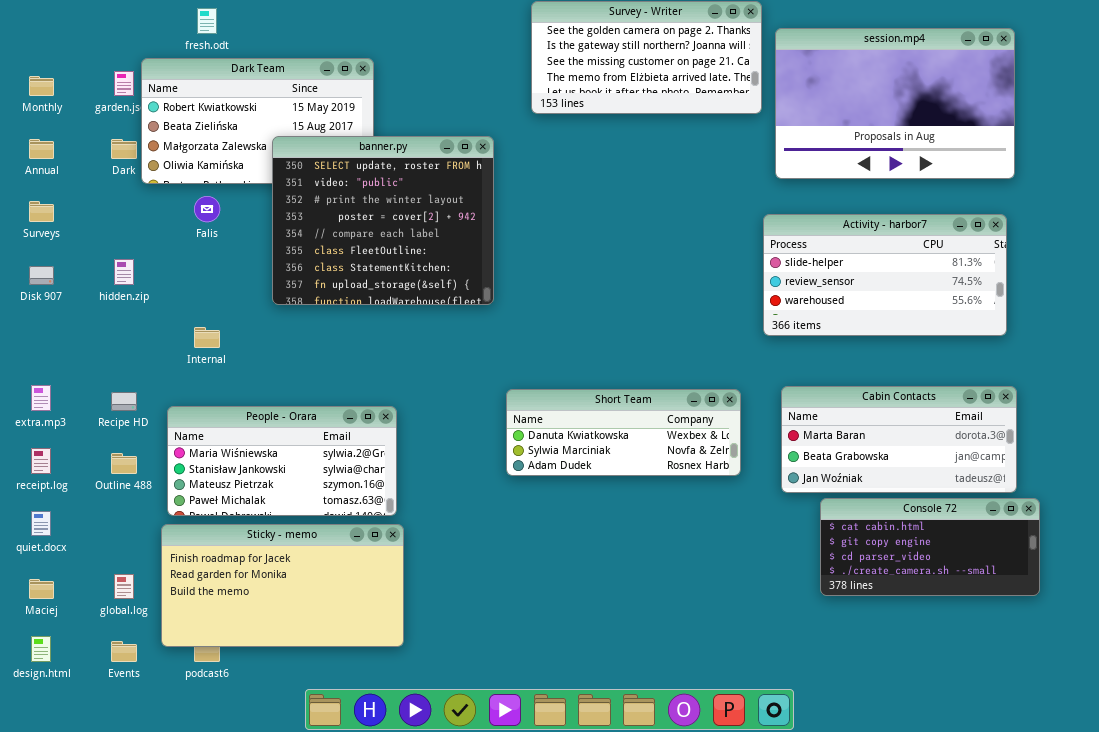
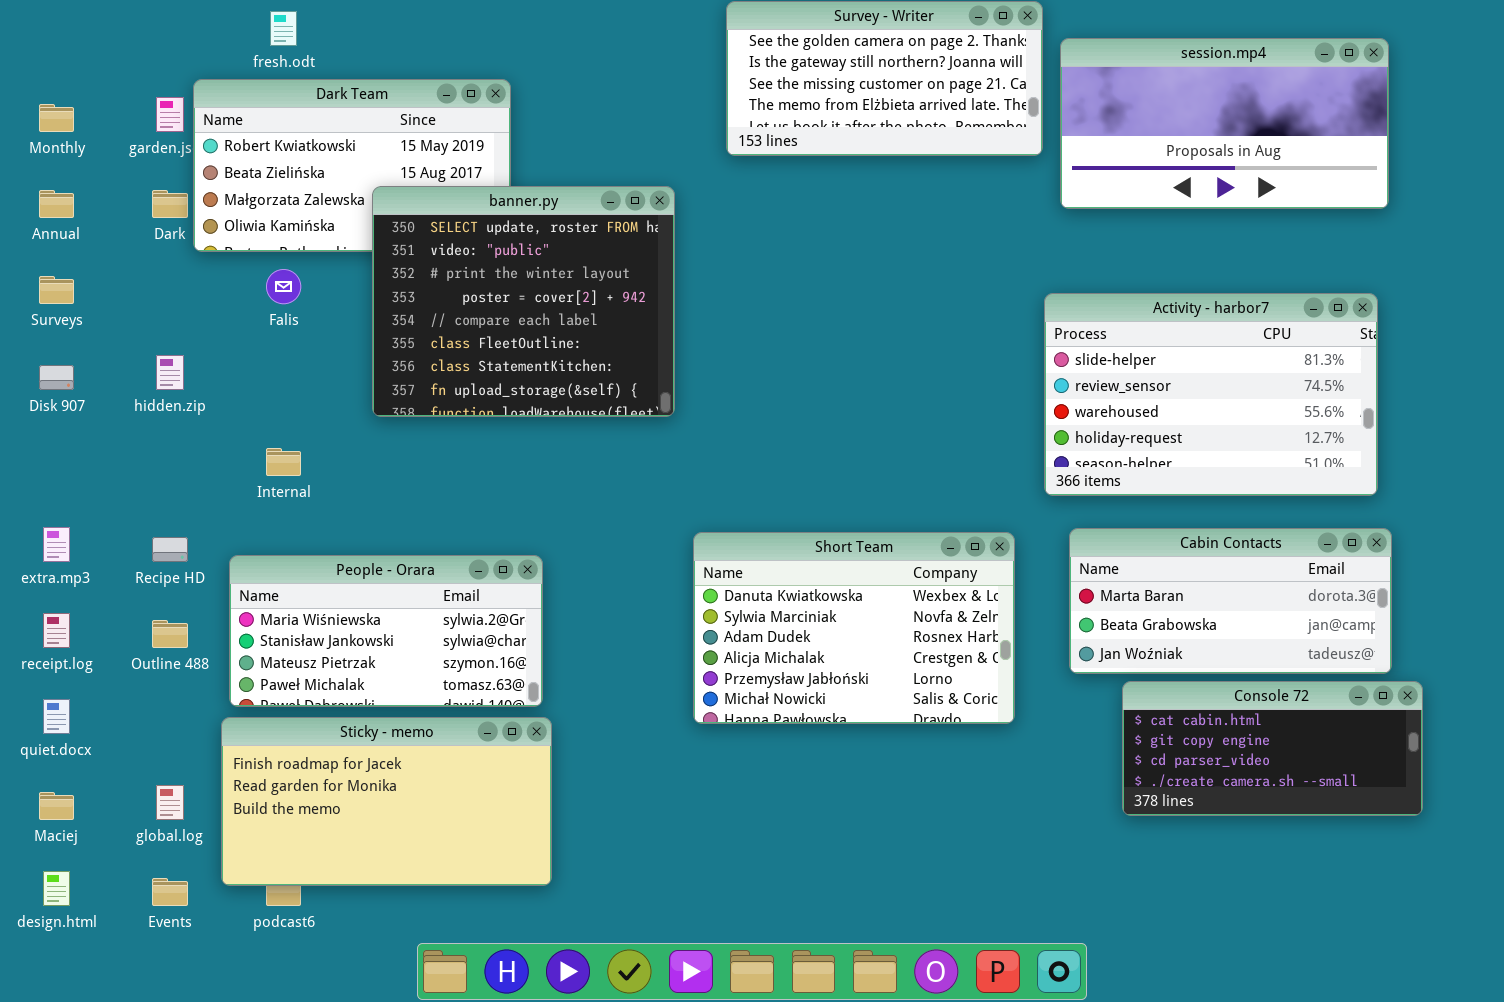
session.mp4: [775,28,1015,179] -> [1060,38,1389,209], resized
Activity - harbor7: [763,214,1007,336] -> [1044,293,1378,496], resized
Short Team: [506,389,741,476] -> [693,532,1015,724], resized

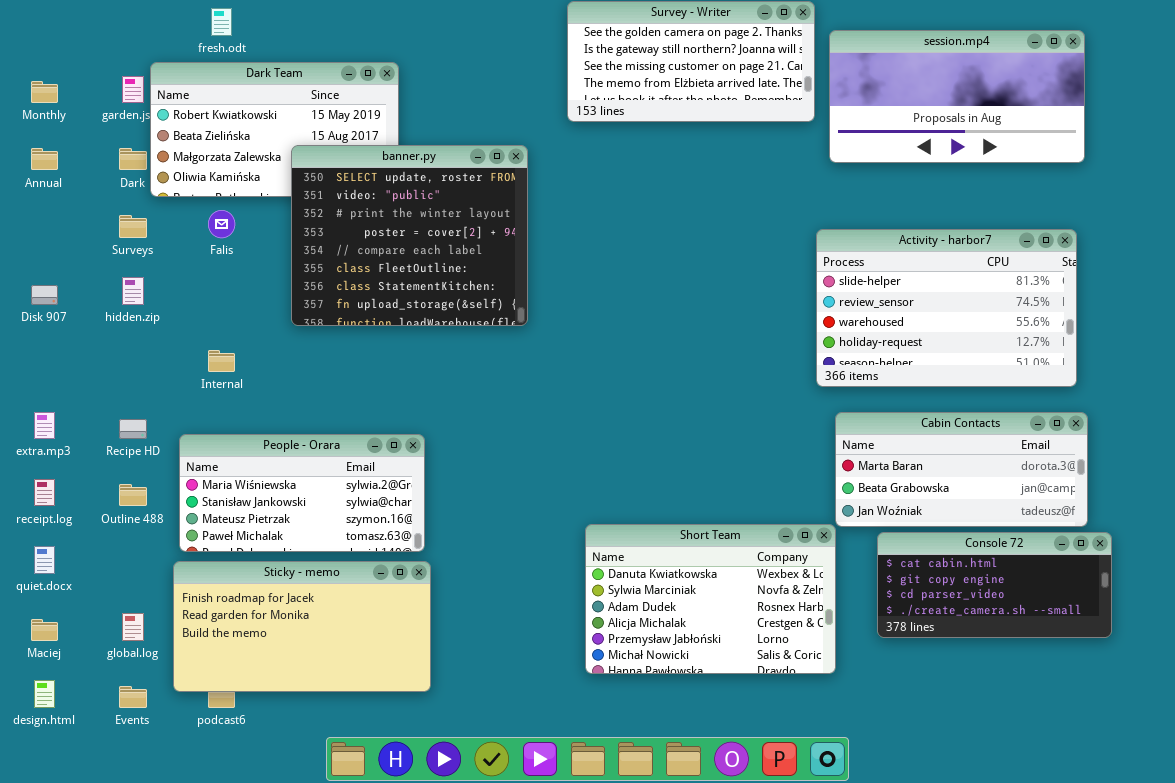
Surveys: [39,276,74,304] -> [119,215,147,238], moved
Short Team: [693,532,1015,724] -> [585,524,836,674], moved

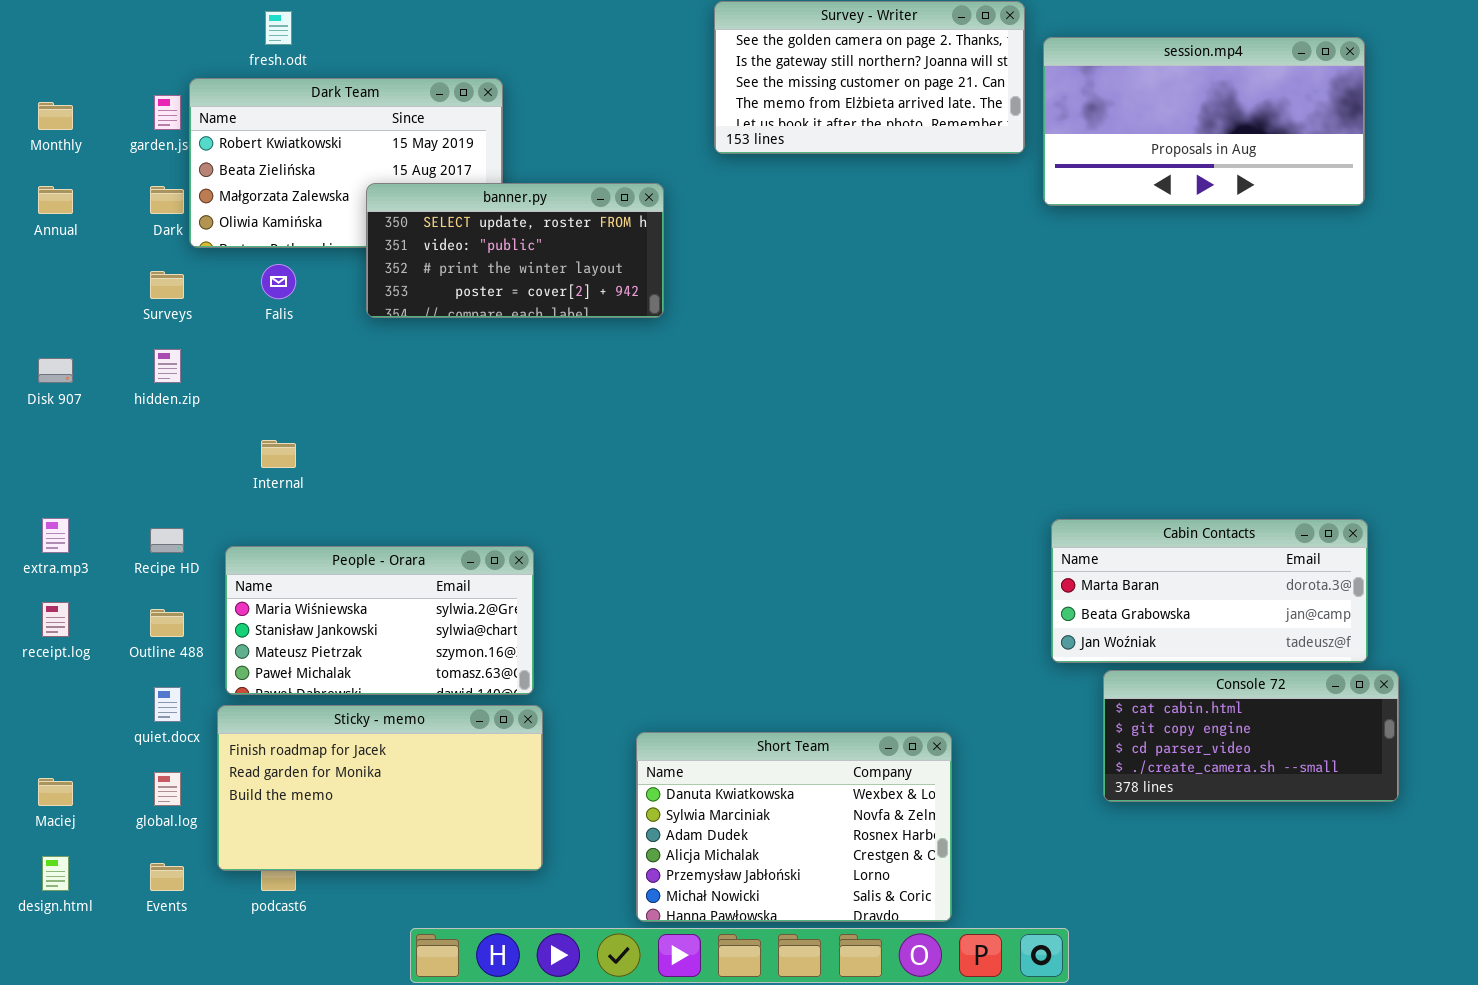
banner.py: [291,145,528,326] -> [366,183,664,318], resized
Activity - harbor7: [816,229,1077,387] -> none, closed
Short Team: [585,524,836,674] -> [636,732,952,922], moved
quiet.docx: [34,546,55,574] -> [154,687,181,722], moved

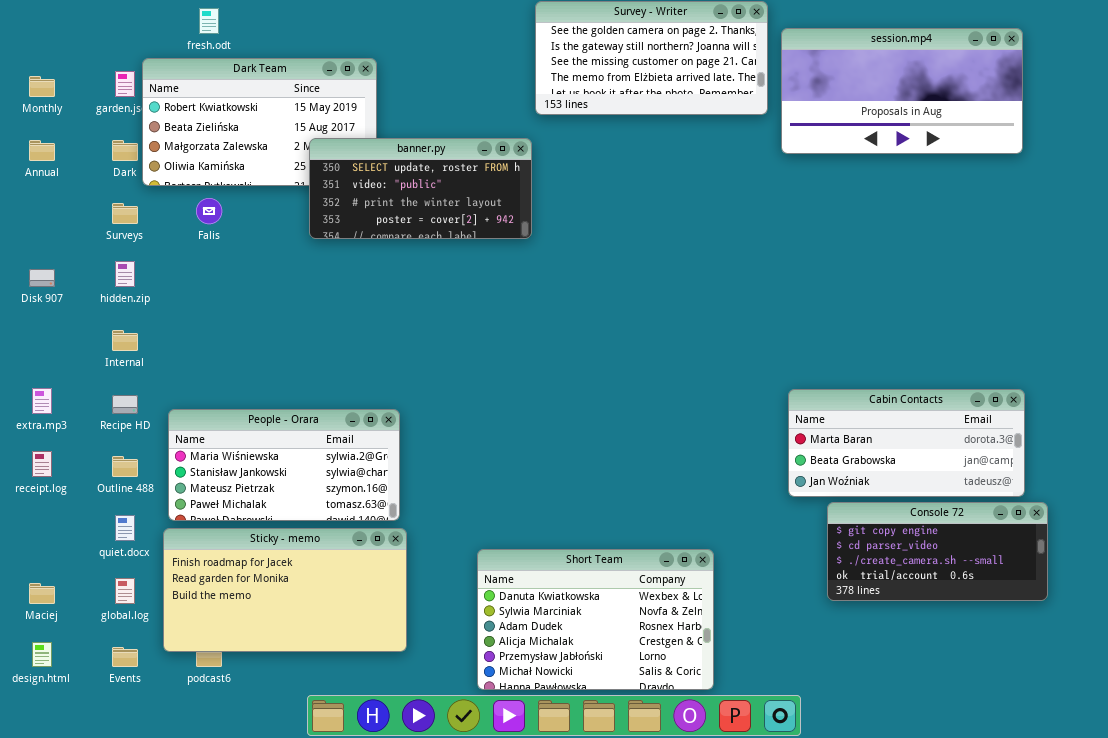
banner.py: [366,183,664,318] -> [309,138,532,239], moved
Internal: [261,440,296,468] -> [112,330,138,351], moved
Console 72: [1103,670,1399,802] -> [827,502,1048,601], scrolled down 1 row

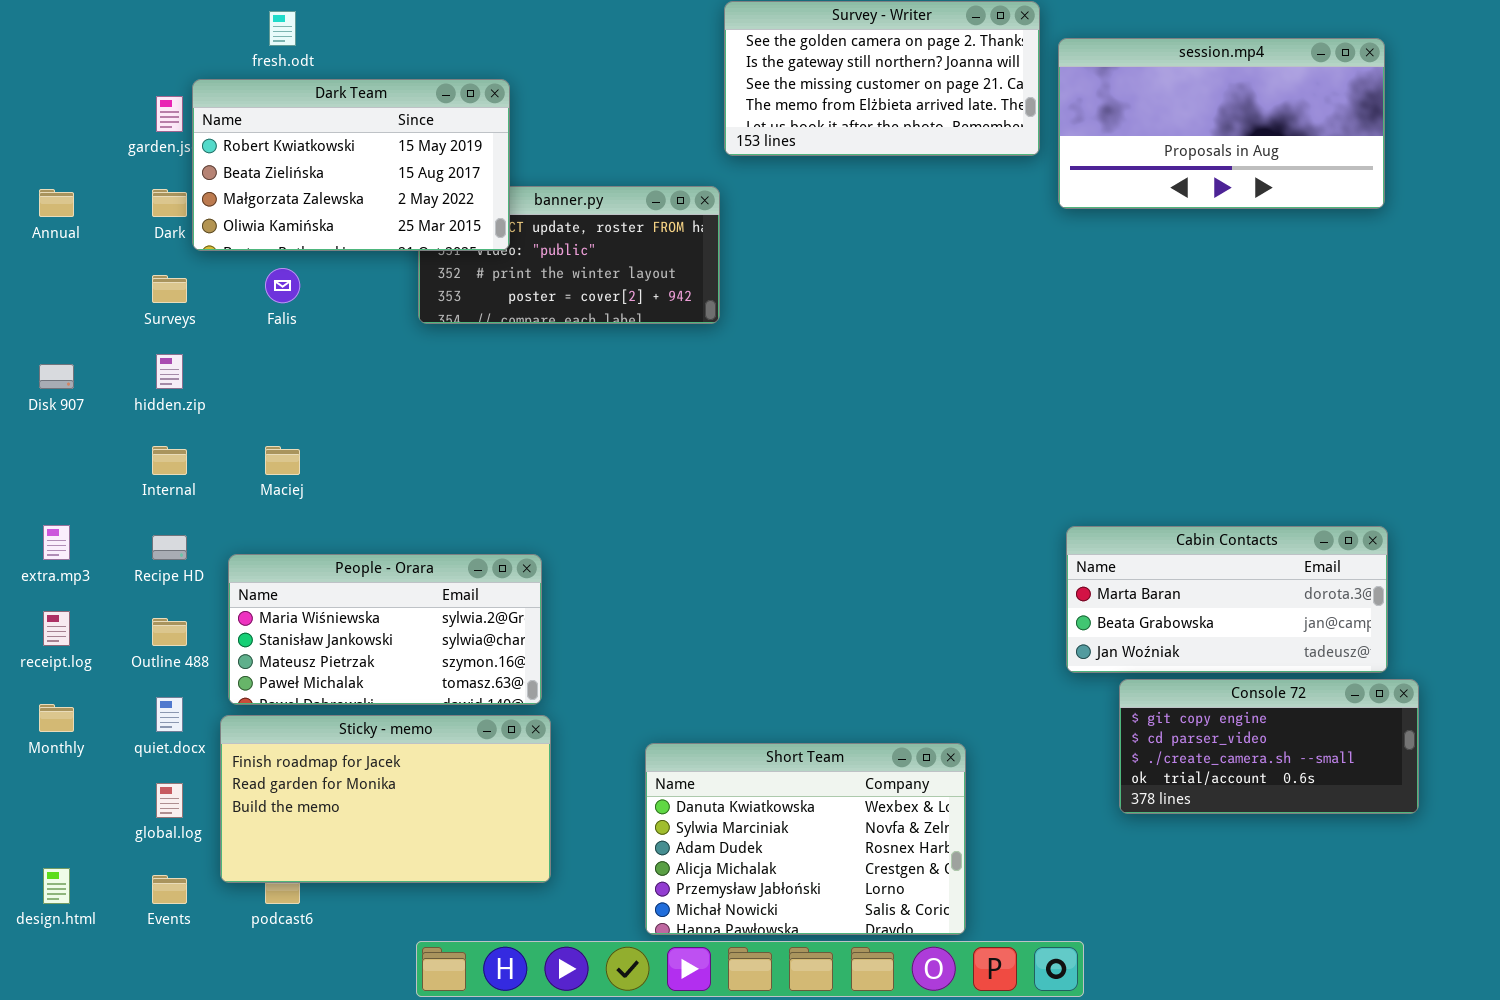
Dark Team: [142,58,377,186] -> [192,79,510,251], raised
Monthly: [29,76,55,97] -> [39,704,74,732], moved
Maciej: [29,583,55,604] -> [265,446,300,475], moved

